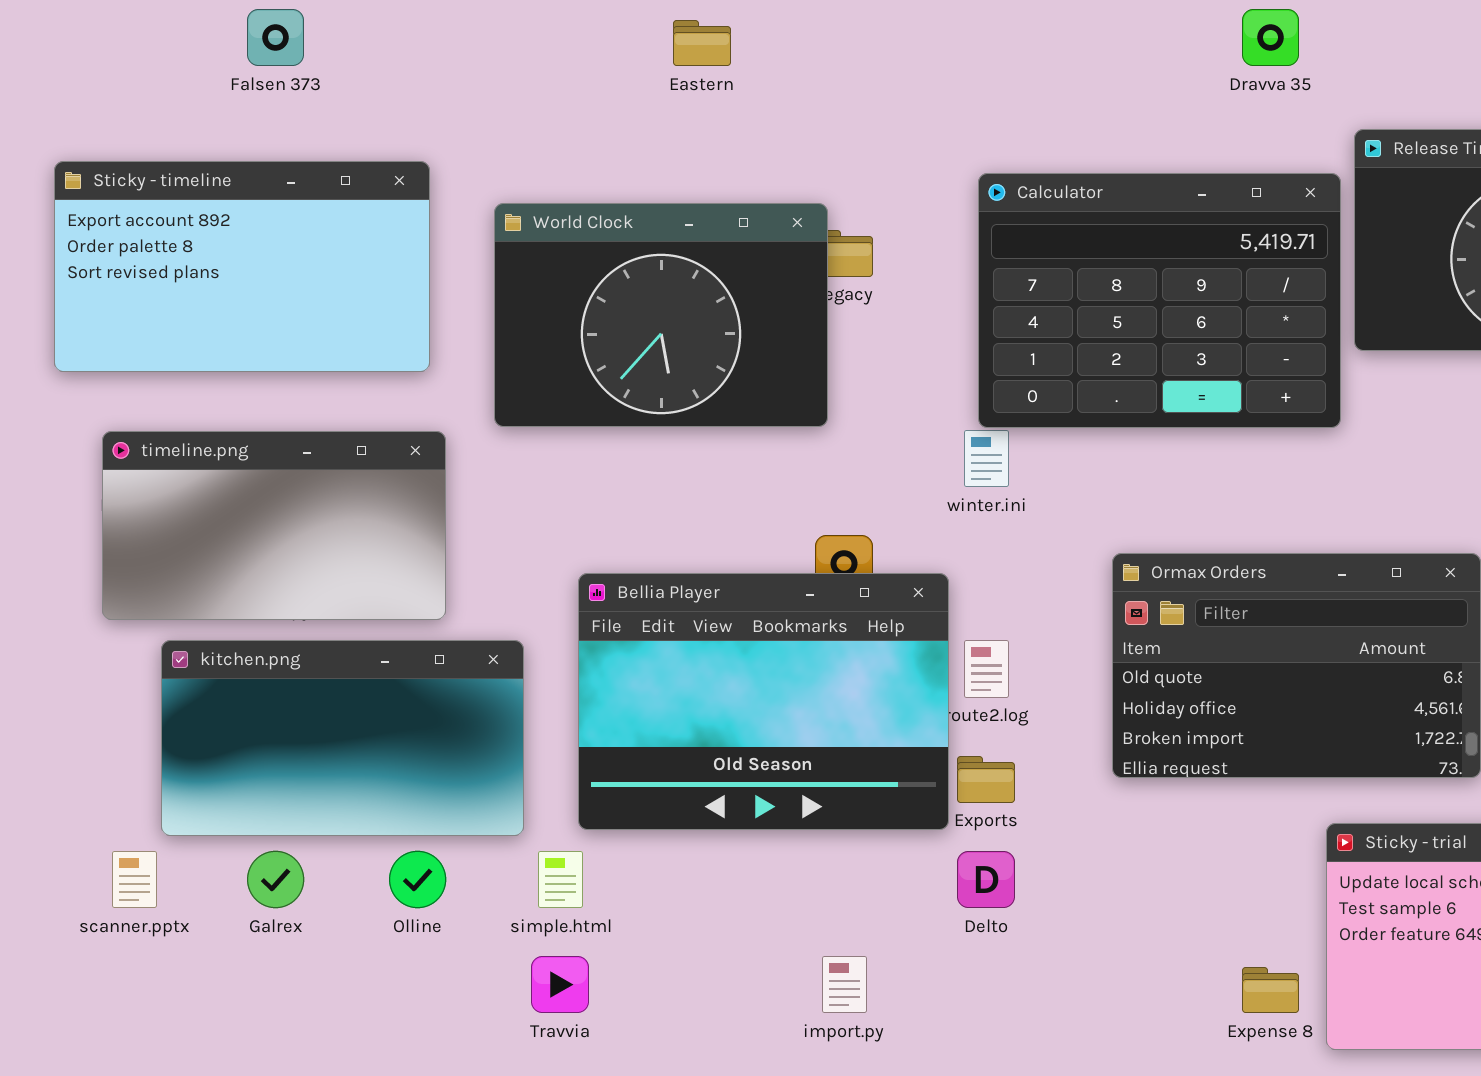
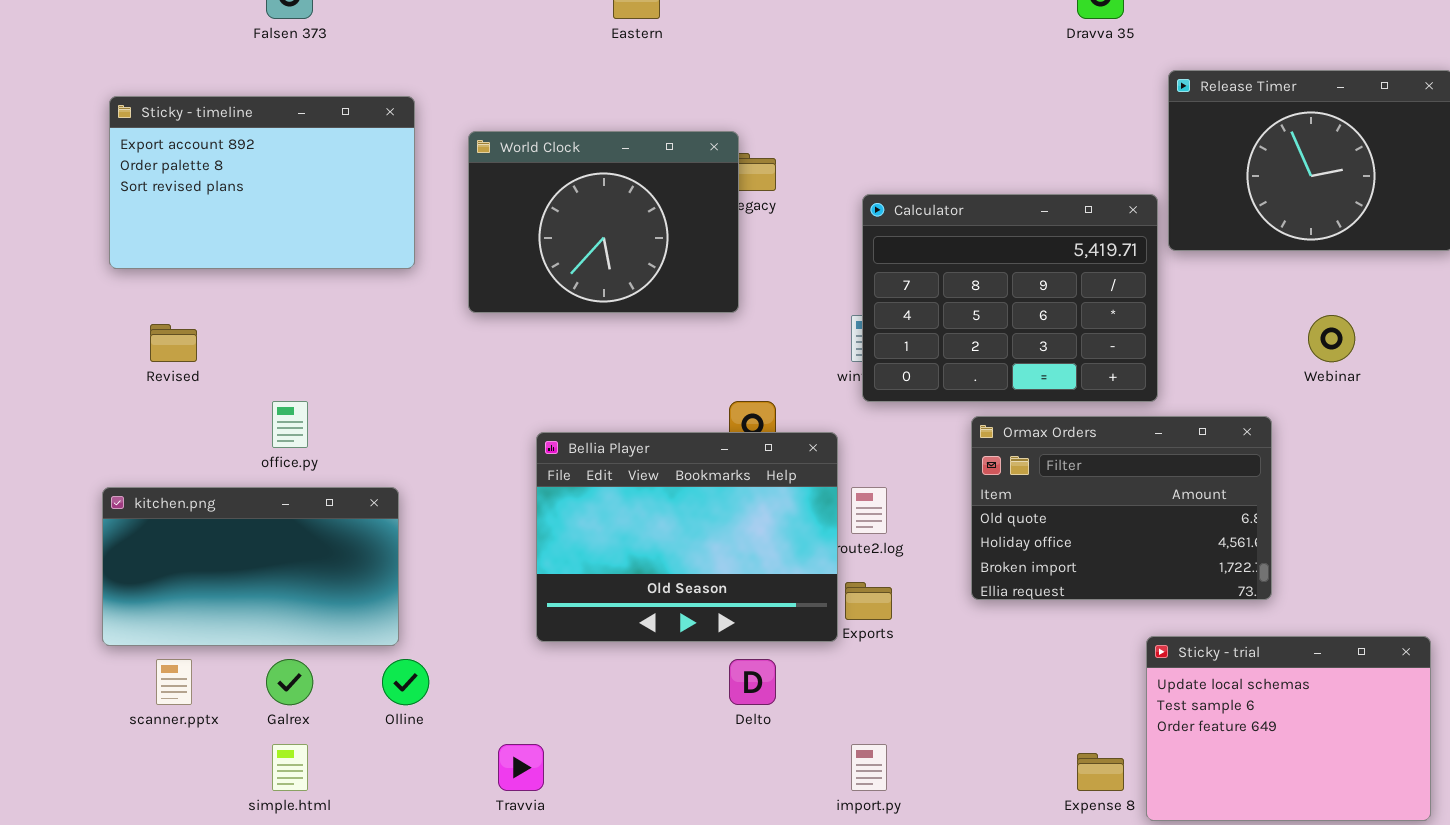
Calculator: [978,173,1341,428] -> [862,194,1158,402], moved
timeline.png: [102,431,446,620] -> none, closed
kitchen.png: [161,640,524,836] -> [102,487,399,646], moved
simple.html: [538,851,583,908] -> [272,744,308,791], moved
Delto: [957,851,1015,908] -> [729,659,776,705], moved
import.py: [822,956,867,1013] -> [851,744,887,791], moved

